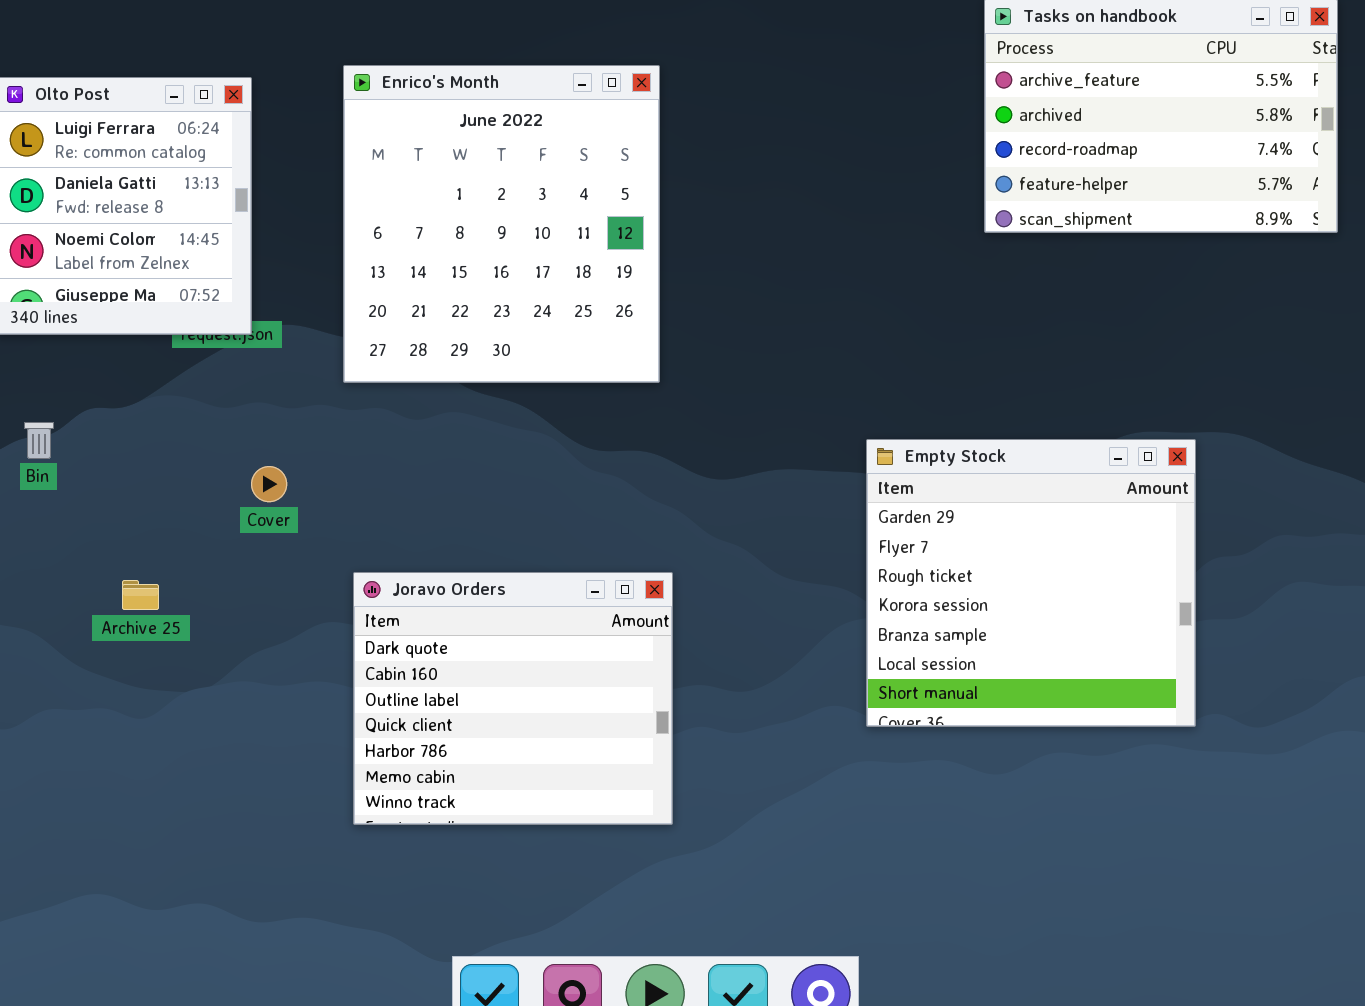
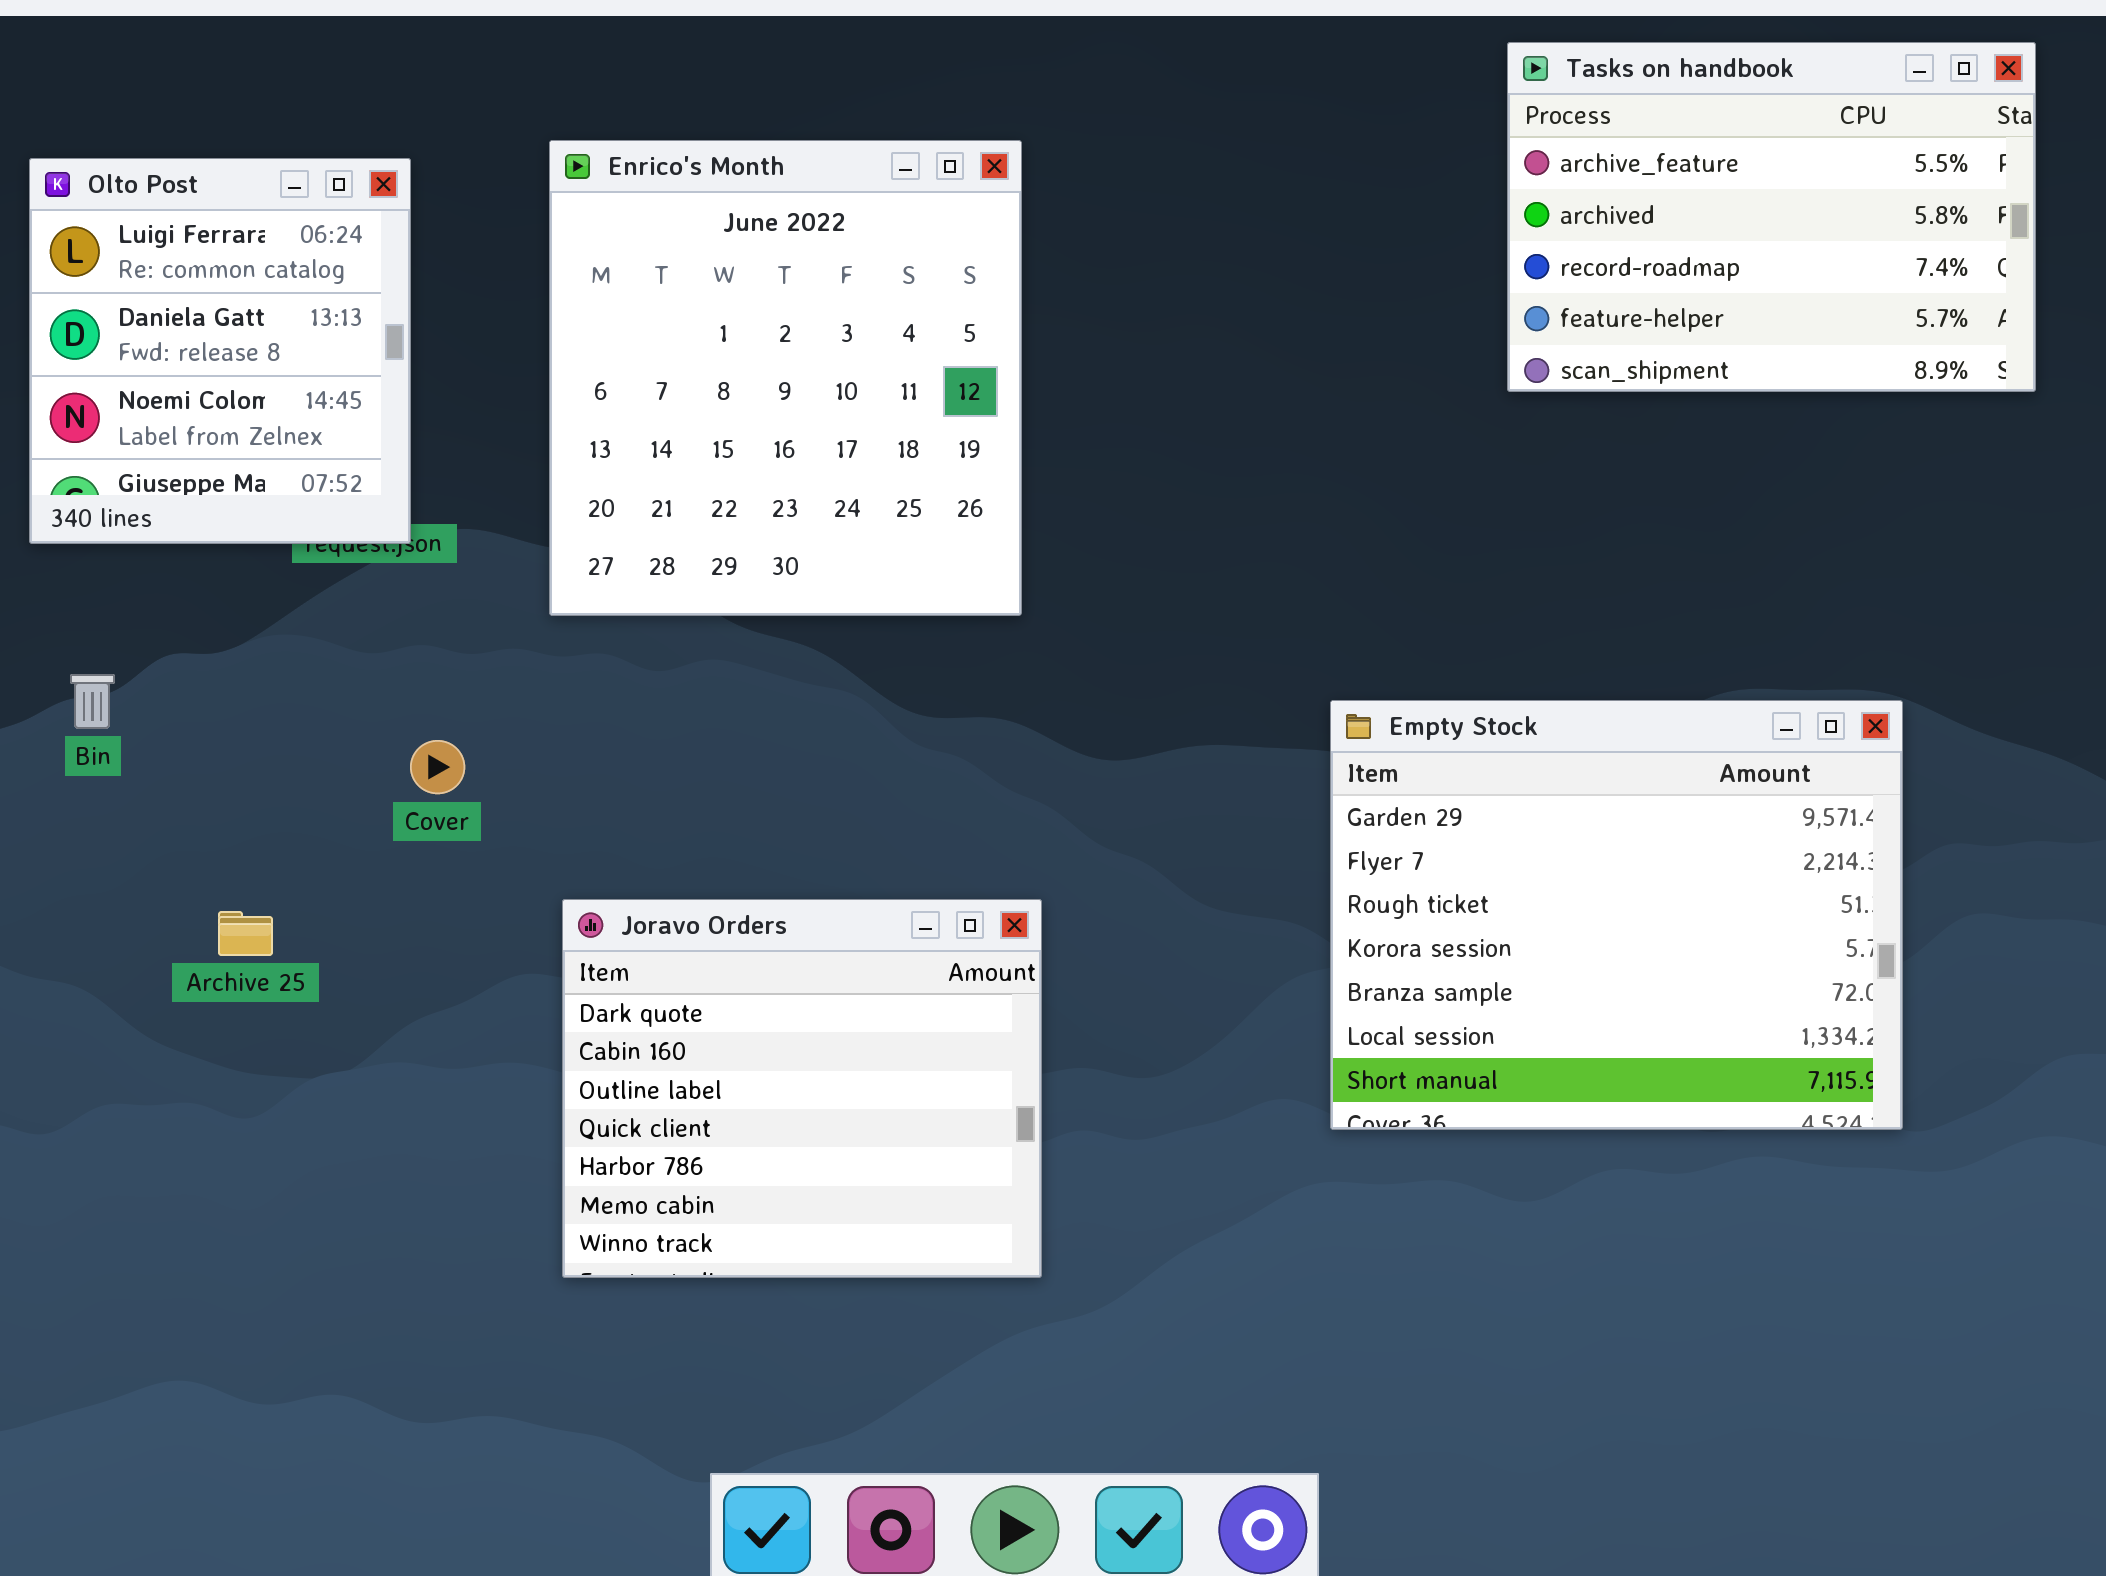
Empty Stock: [866,439,1196,727] -> [1330,700,1903,1130], resized

